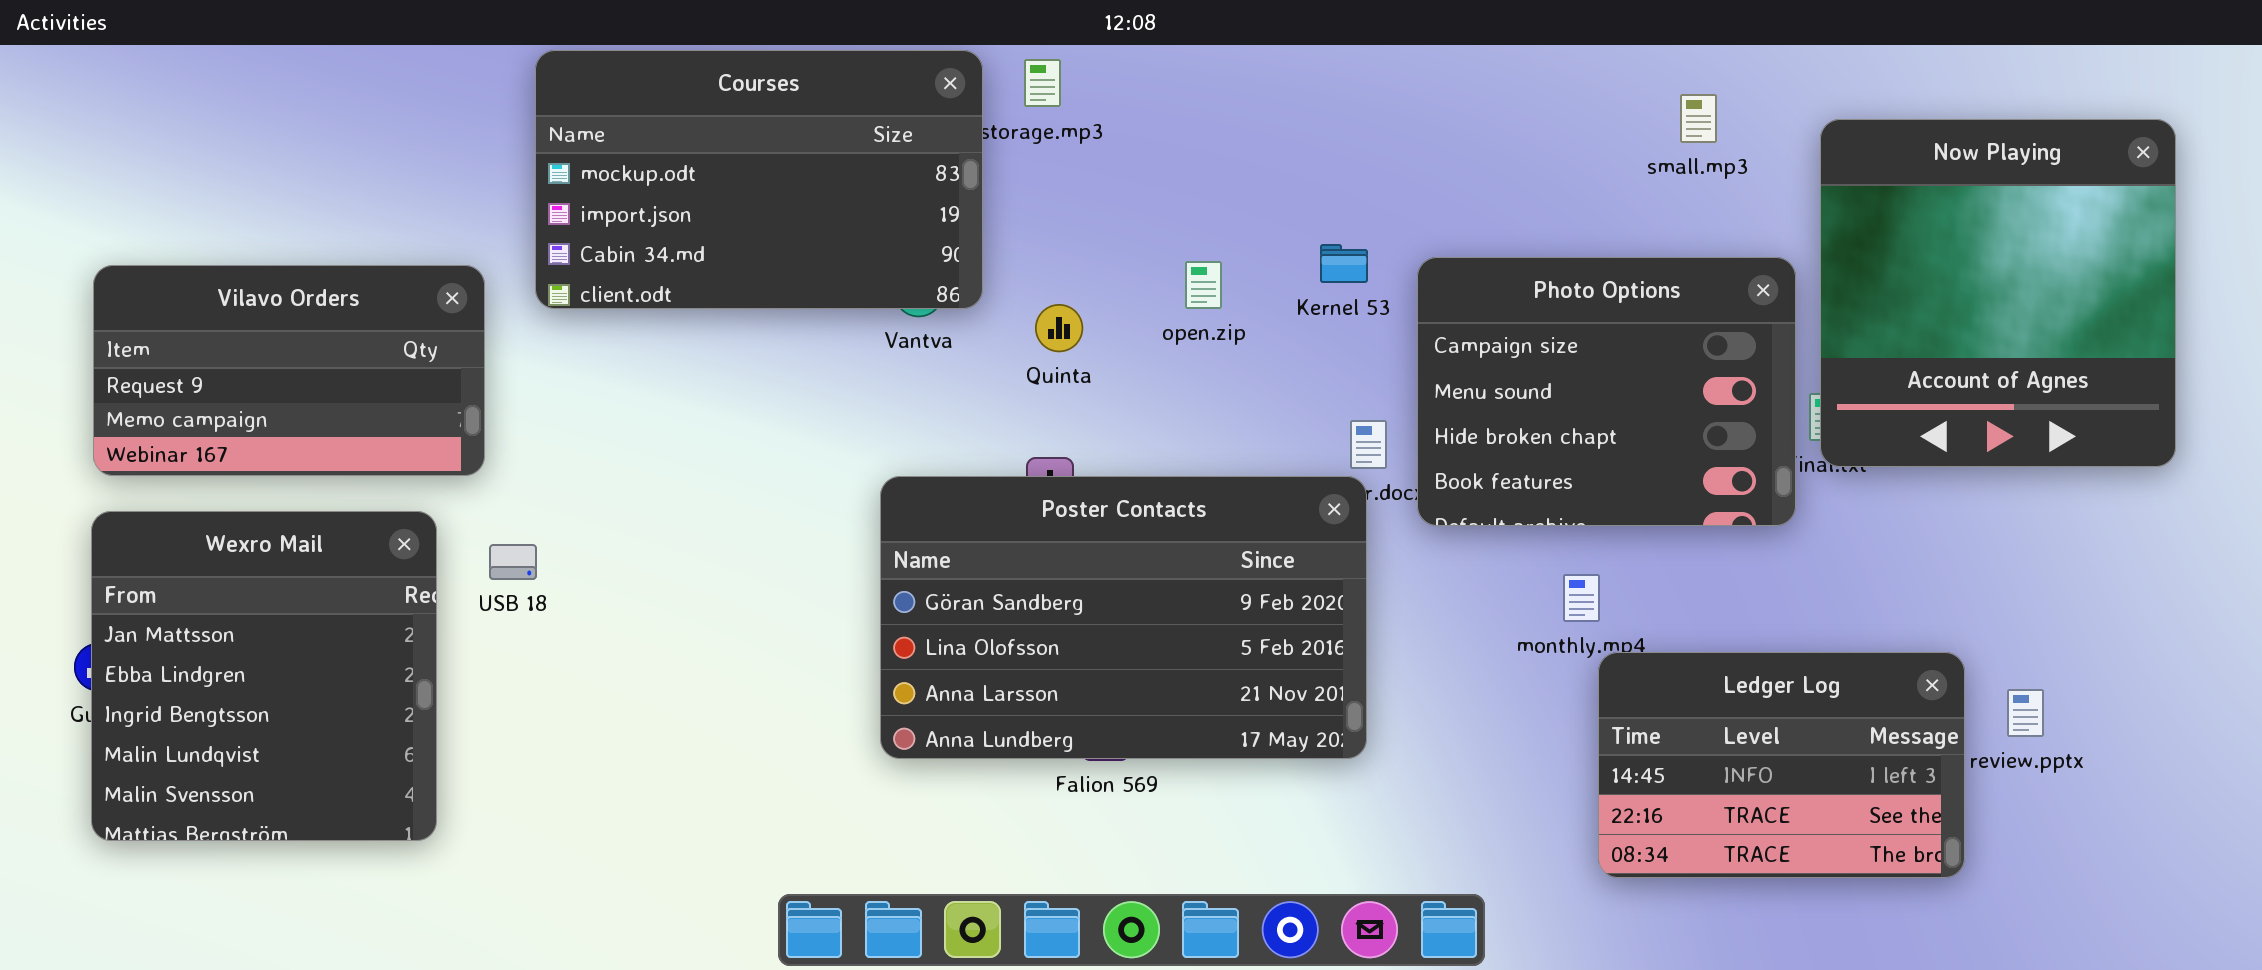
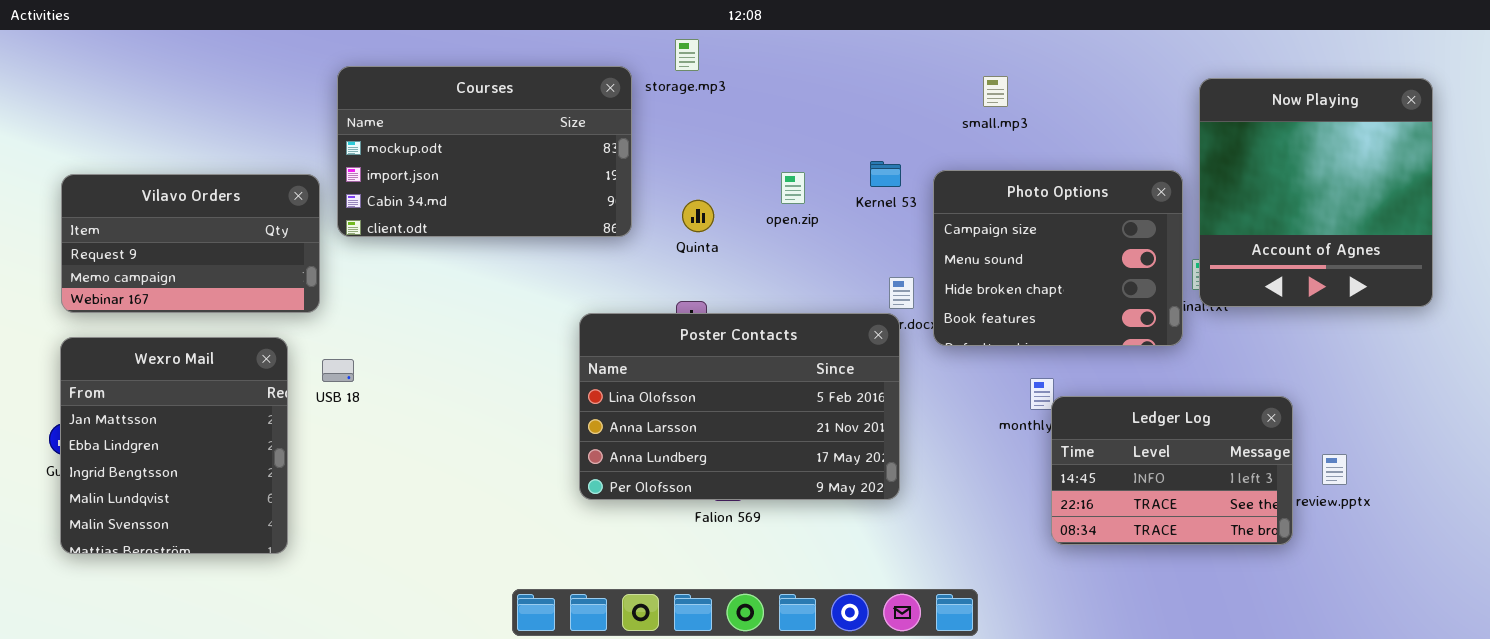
Courses: [535,50,983,309] -> [337,66,632,237], moved
small.mp3: [1680,94,1717,143] -> [983,76,1008,107], moved
Poster Contacts: [880,476,1367,759] -> [579,313,900,500], scrolled down 1 row
Ledger Log: [1598,652,1965,878] -> [1051,396,1293,545], moved

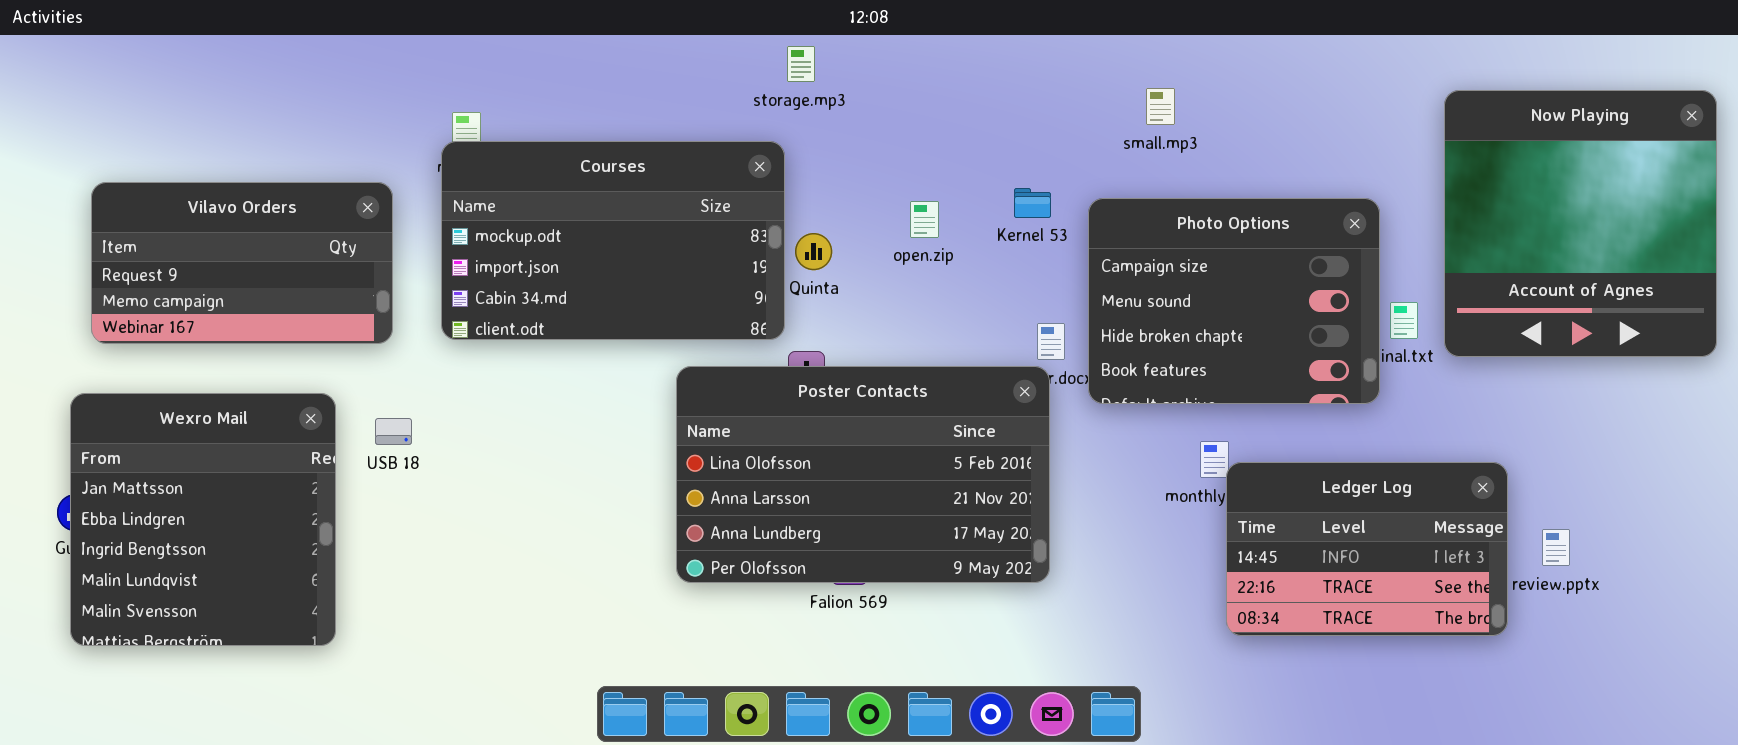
Courses: [337,66,632,237] -> [441,141,785,340], moved
Now Playing: [1199,78,1433,307] -> [1444,90,1717,357], moved
Vilavo Orders: [61,174,320,313] -> [91,182,393,344], moved

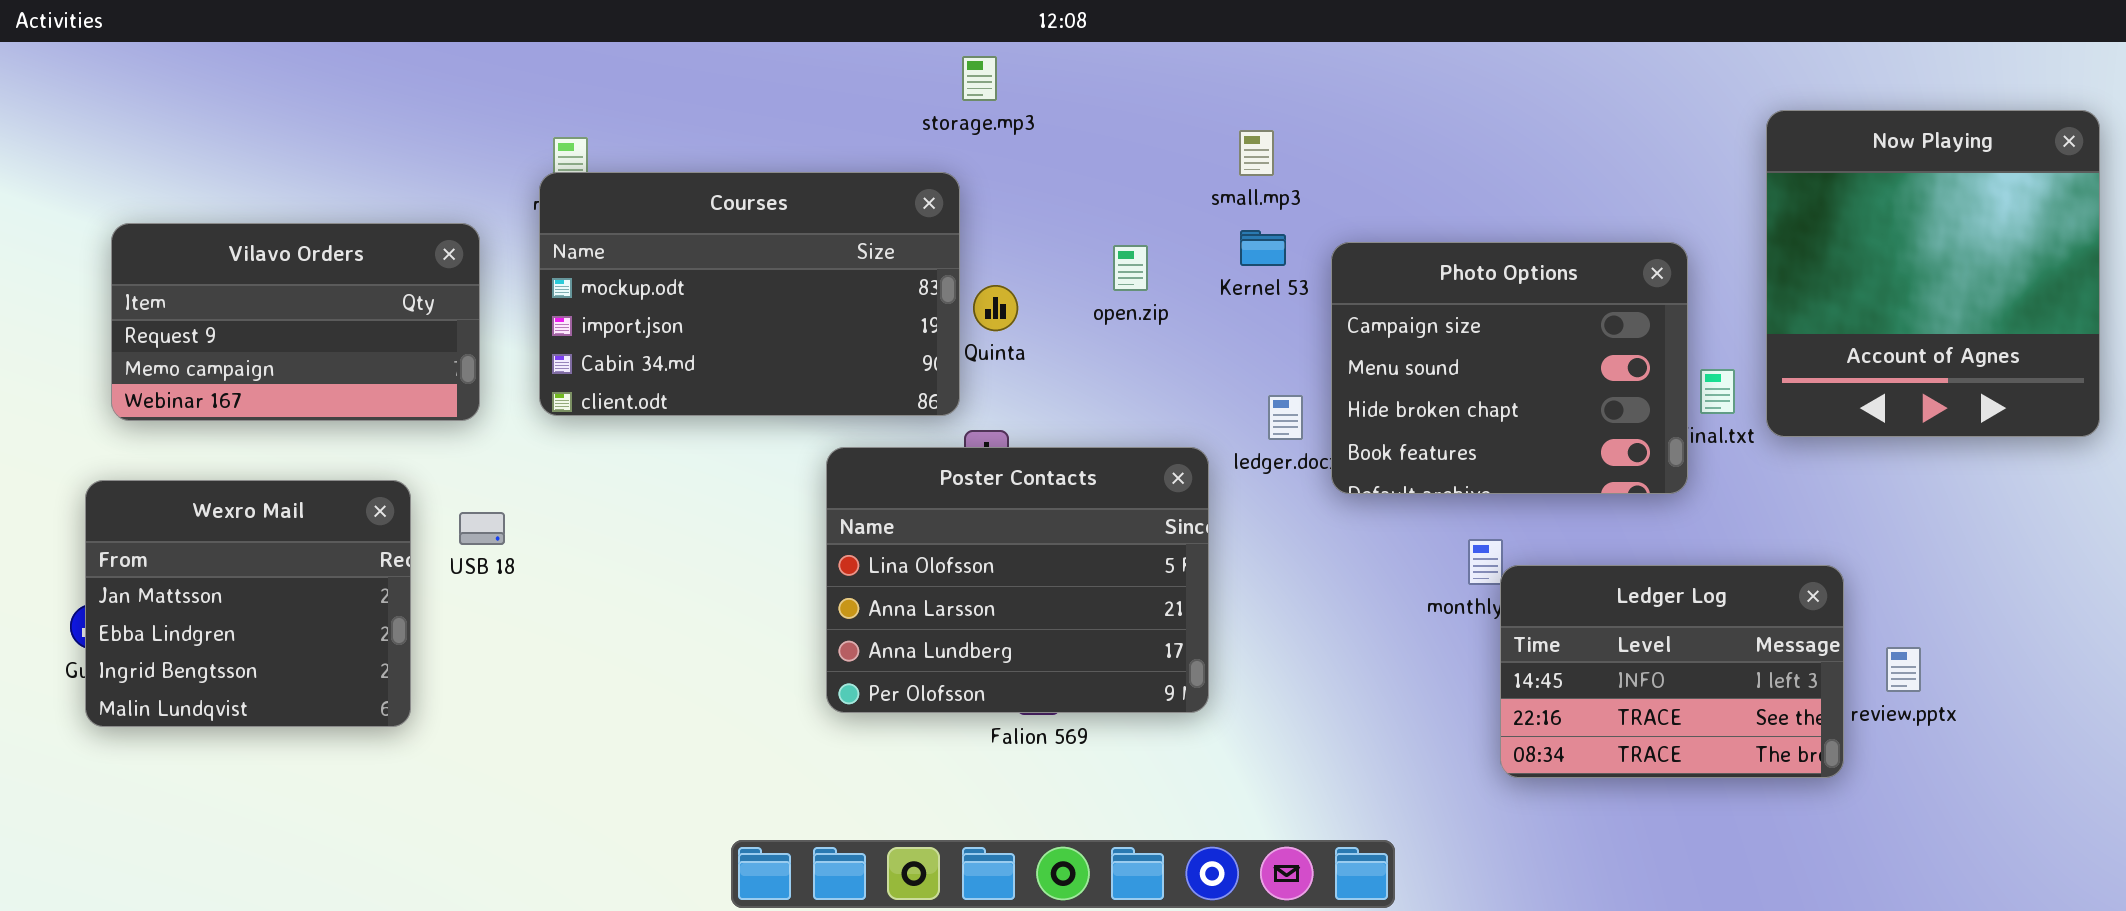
small.mp3: [1146,88,1175,125] -> [1239,130,1274,176], moved
Poster Contacts: [676,366,1050,583] -> [826,447,1209,713], resized
Wexro Mail: [70,393,336,646] -> [85,480,411,727], resized

